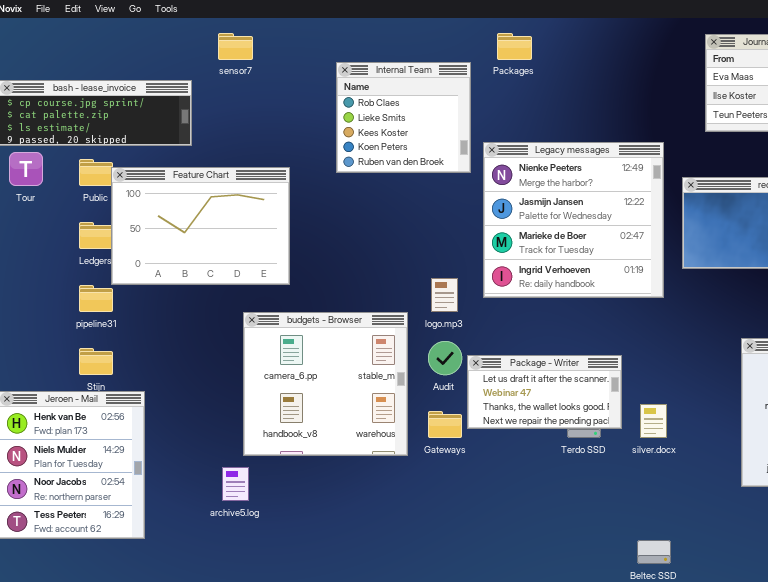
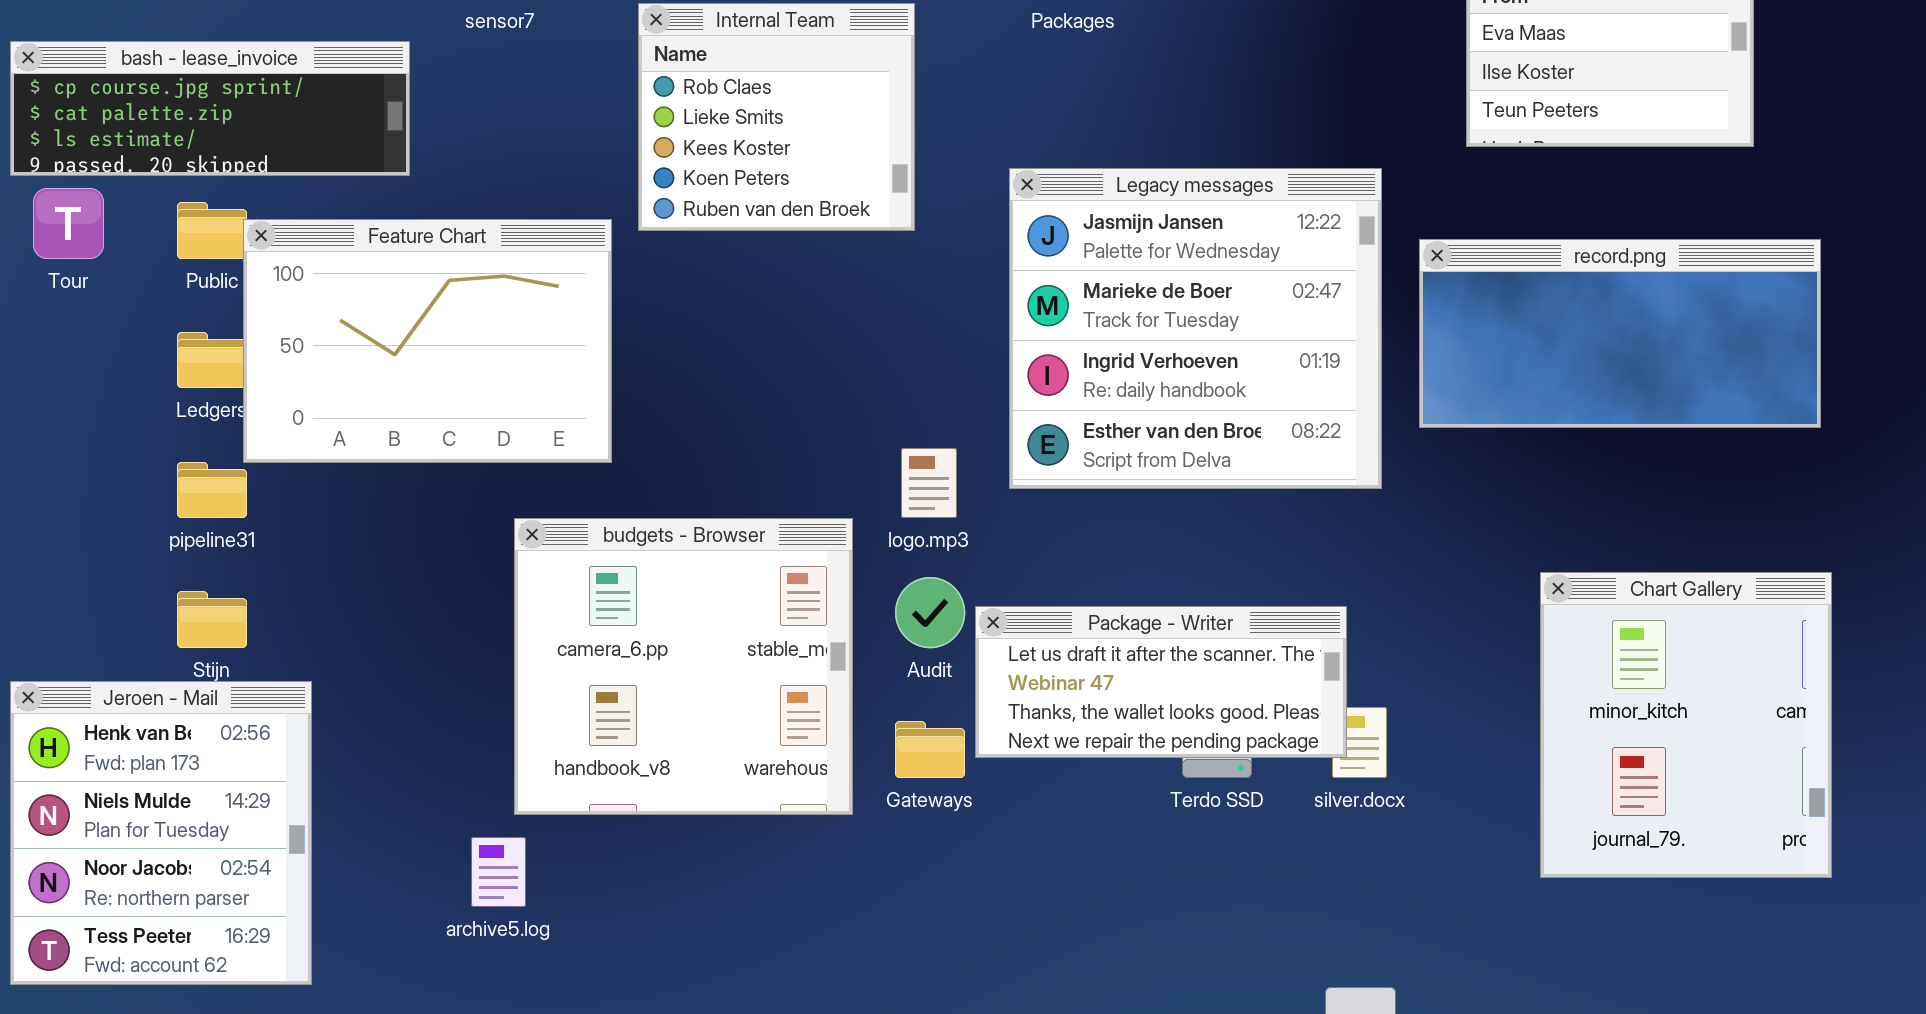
Internal Team: [336,62,471,173] -> [638,3,915,231], moved
Legacy messages: [483,142,664,298] -> [1009,168,1382,489], scrolled down 1 row
Package - Writer: [467,355,622,429] -> [975,606,1347,758], resized

